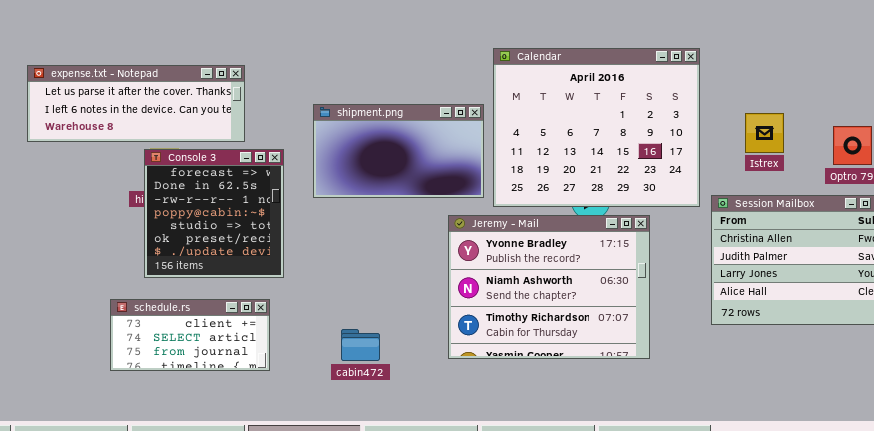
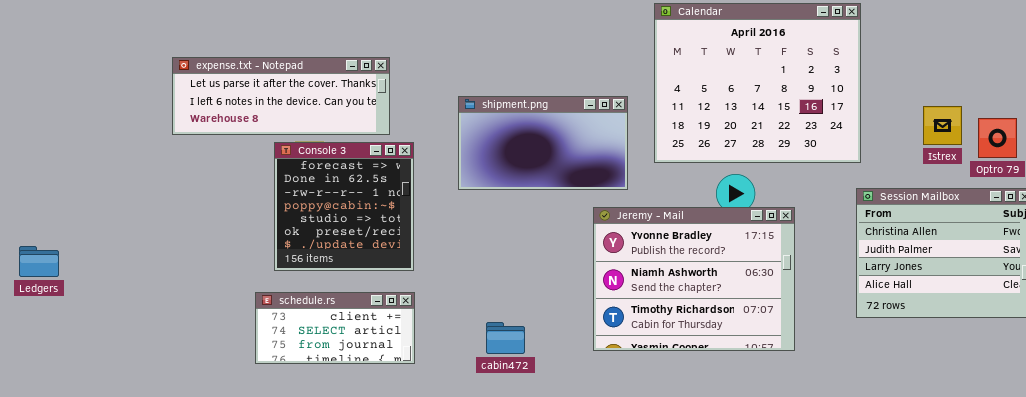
Calendar: [493,48,700,207] -> [654,3,861,163], moved
Istrex: [745,113,784,153] -> [923,106,962,145], moved
Console 3: [144,149,284,278] -> [274,142,414,271], moved

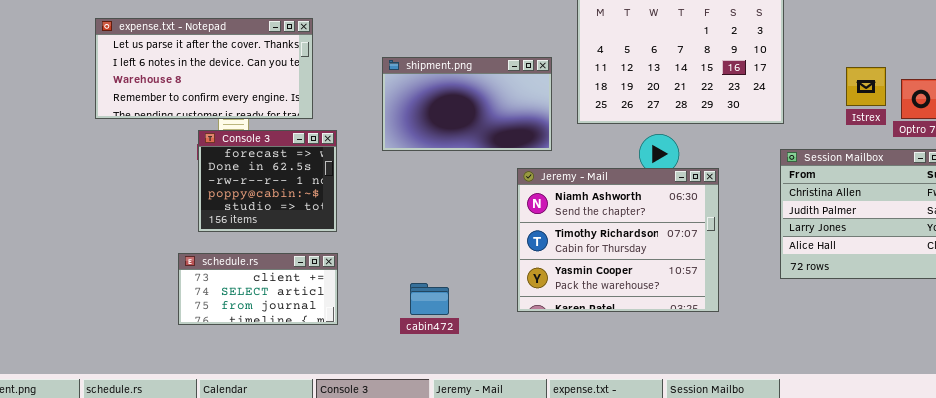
expense.txt - Notepad: [172,57,390,135] -> [95,18,313,119], resized
Console 3: [274,142,414,271] -> [198,130,337,232], resized
Jeremy - Mail: [593,207,795,351] -> [517,168,719,312], scrolled down 1 row

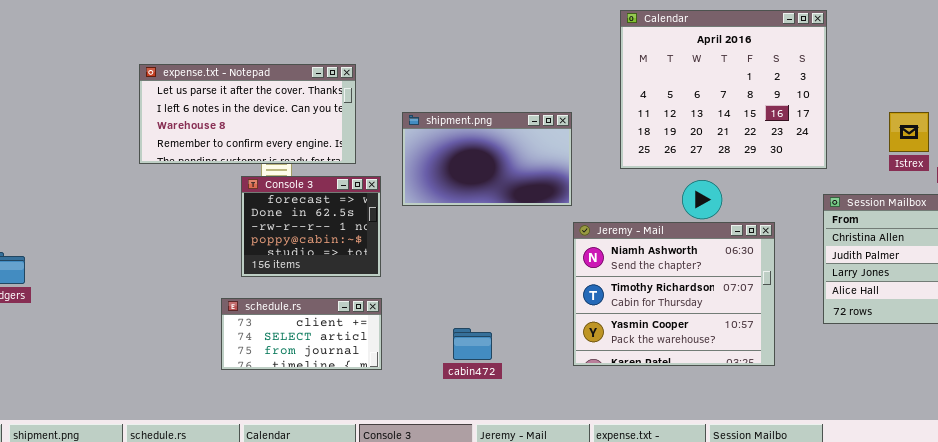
shipment.png: [382,57,552,151] -> [402,112,572,206], moved
Jeremy - Mail: [517,168,719,312] -> [573,222,775,366], moved

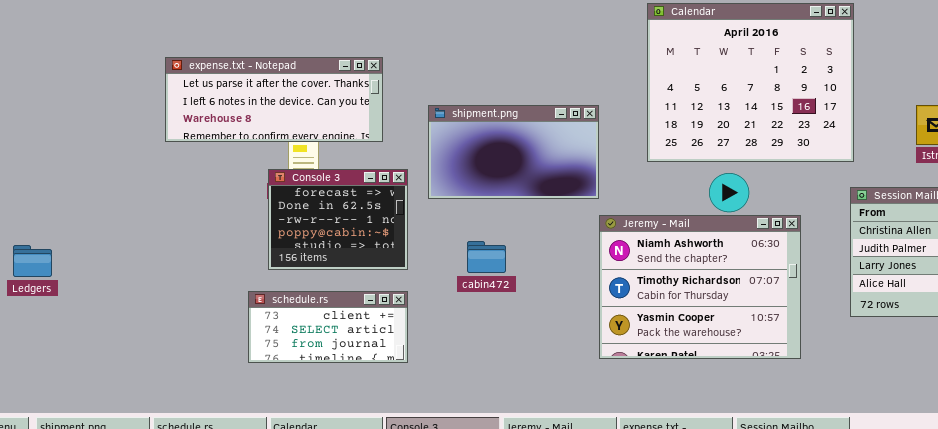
expense.txt - Notepad: [139,64,356,164] -> [165,57,383,142], resized
cabin472: [453,328,492,360] -> [467,241,506,273], moved

